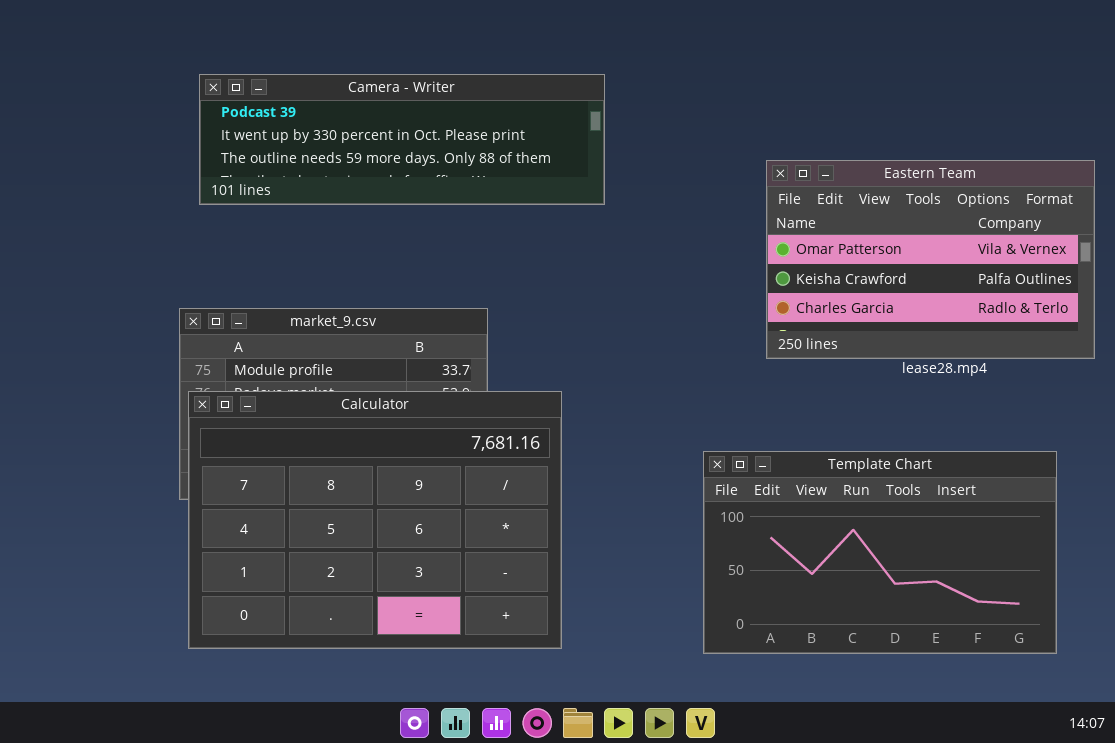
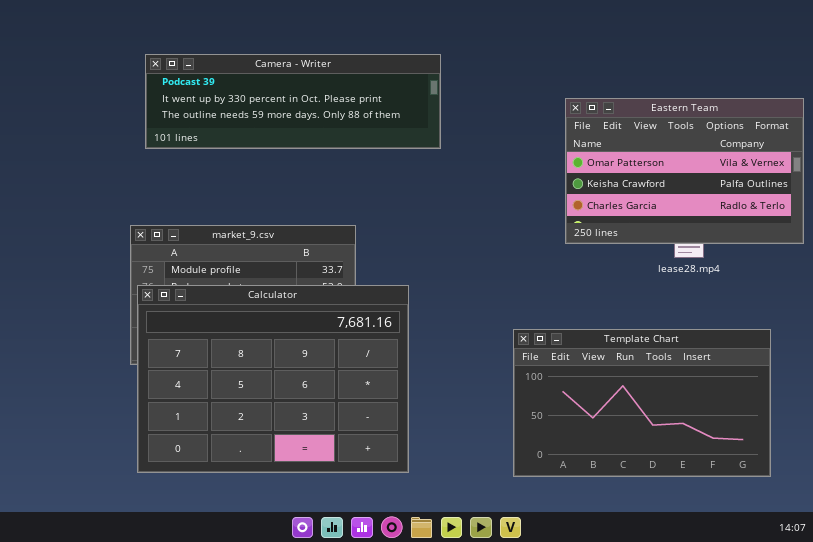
Eastern Team: [766,160,1095,359] -> [565,98,804,244], moved

